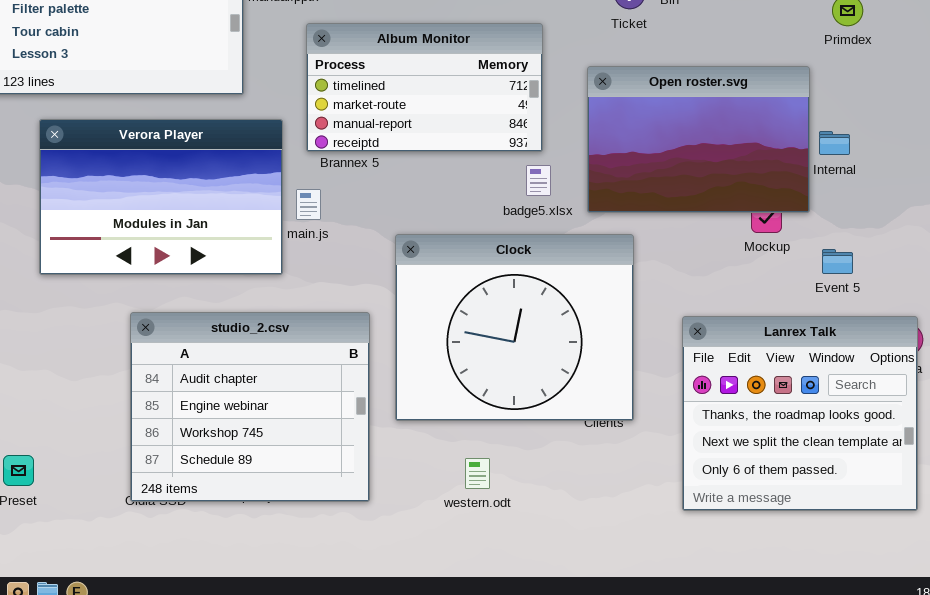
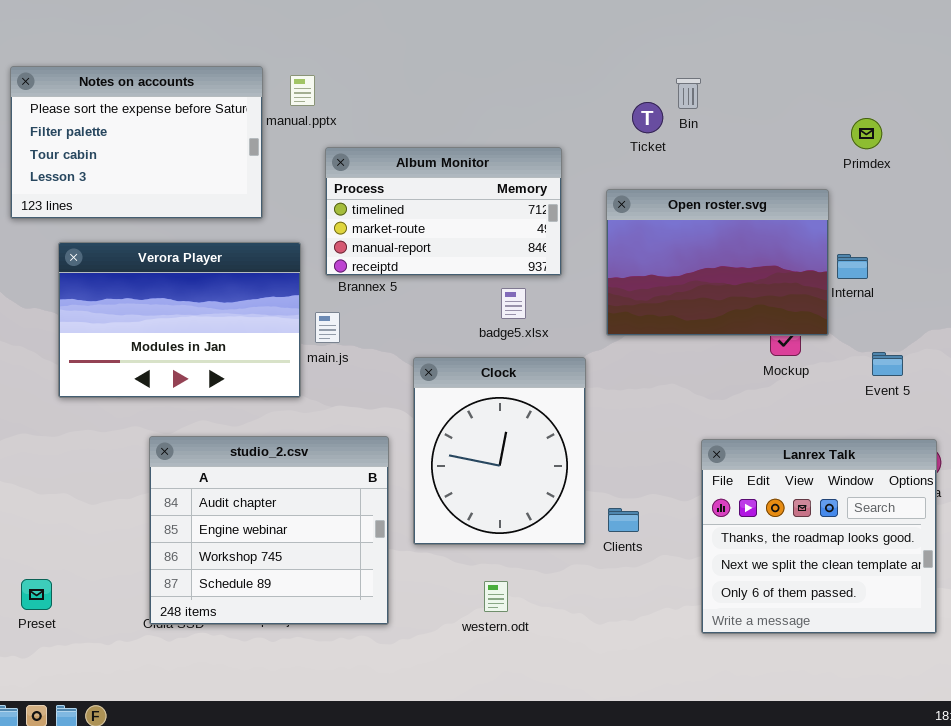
badge5.xlsx: [526,165,551,196] -> [501,288,526,319], moved
Clock: [395,234,634,421] -> [413,357,586,545], resized
Event 5: [822,249,853,274] -> [872,352,903,376], moved

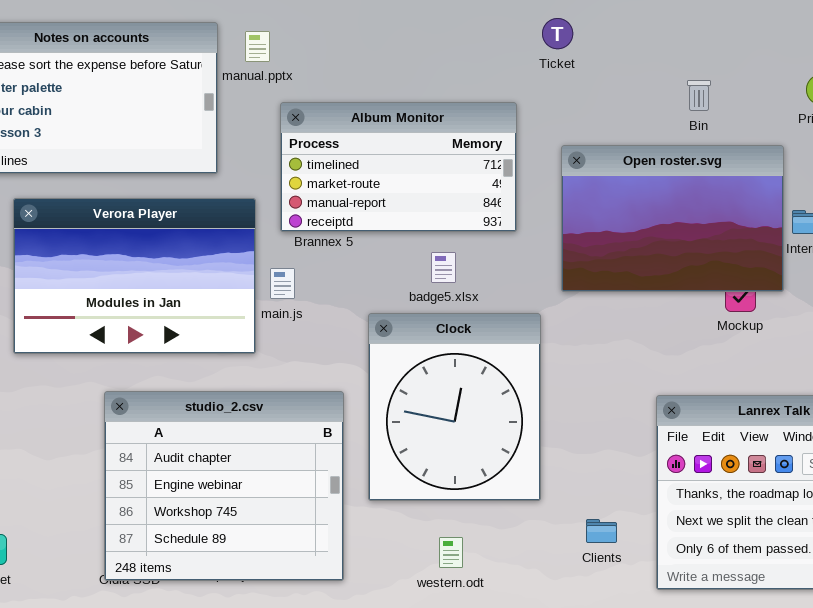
Bin: [676,78,701,109] -> [687,80,711,111], moved
Ticket: [632,102,663,133] -> [542,18,573,49], moved
badge5.xlsx: [501,288,526,319] -> [431,252,456,283], moved
Clients: [608,508,639,532] -> [586,519,617,543], moved

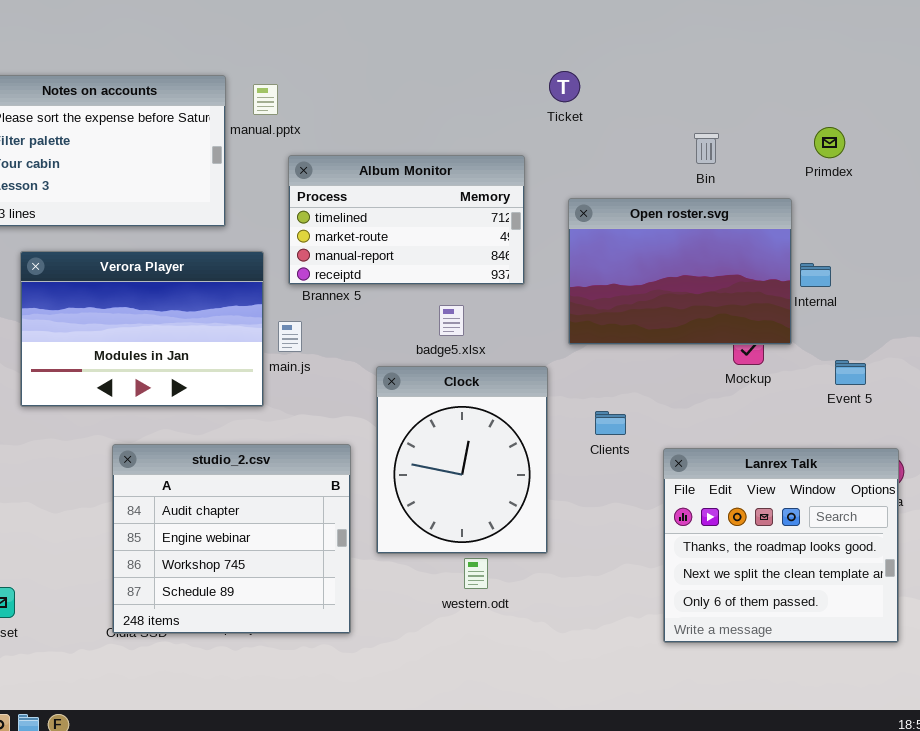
Clients: [586,519,617,543] -> [595,411,626,435], moved
western.odt: [439,537,463,568] -> [464,558,488,589], moved

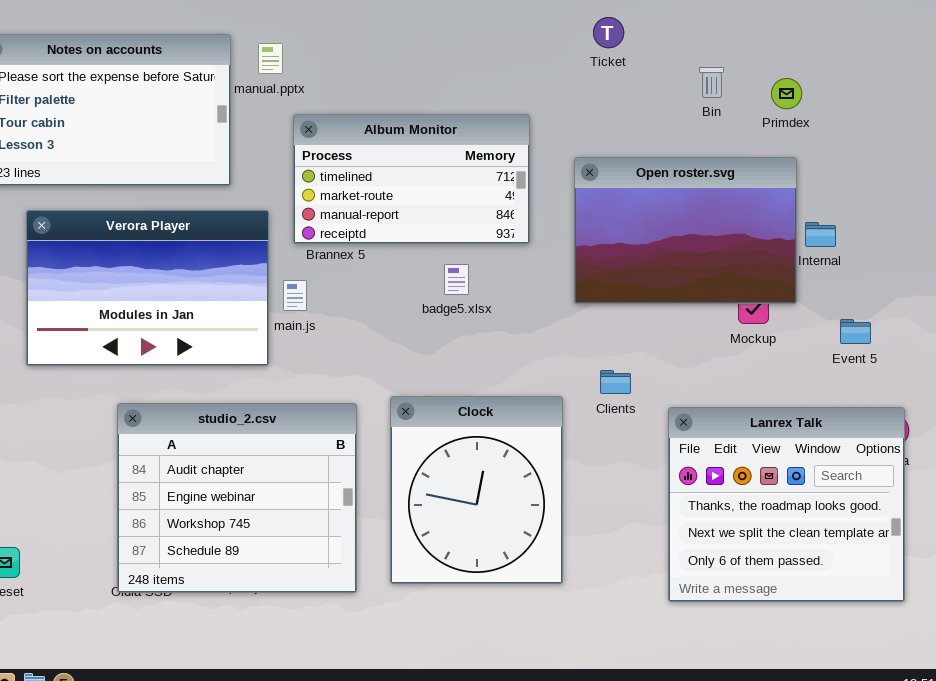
Ticket: [549,71,580,102] -> [593,17,624,48], moved
Primdex: [814,127,845,158] -> [771,78,802,109], moved
Bin: [694,133,719,164] -> [699,67,724,98], moved
Clock: [376,366,548,554] -> [390,396,563,584], moved

